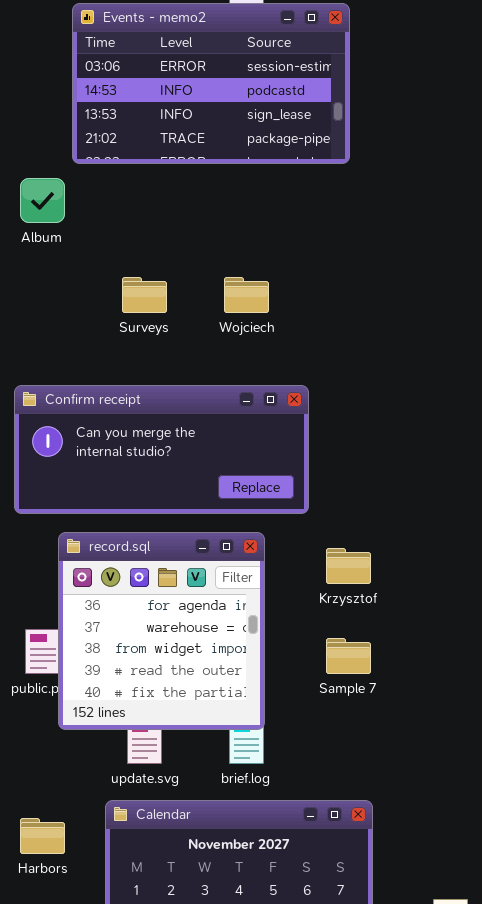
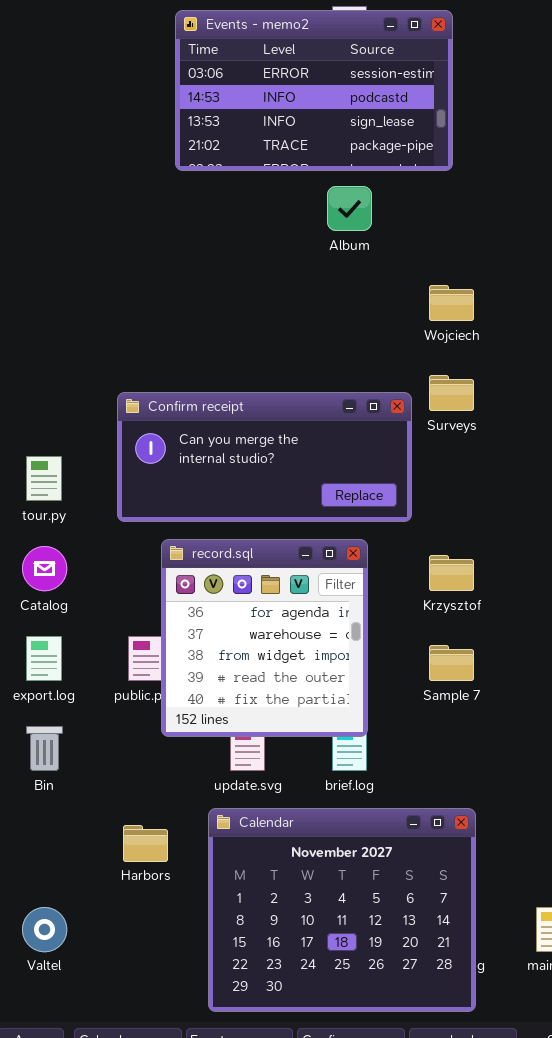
Album: [20,178,65,223] -> [327,186,372,231], moved
Surveys: [122,277,167,313] -> [429,375,474,411], moved
Wojciech: [224,277,269,313] -> [429,285,474,321], moved

